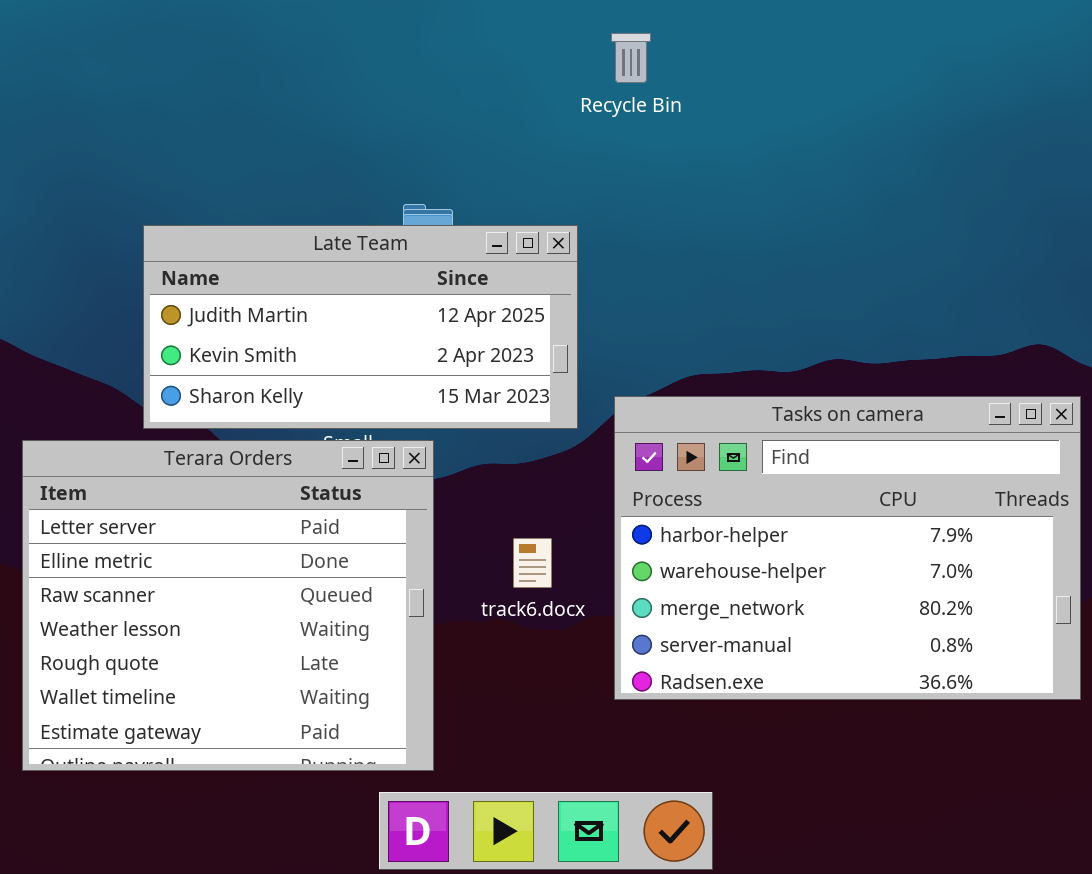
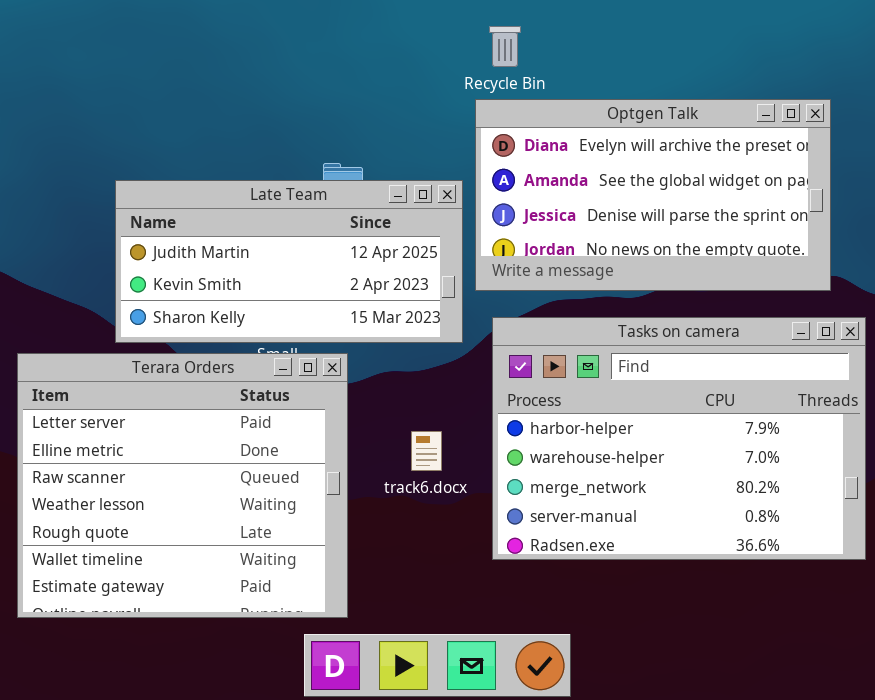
Optgen Talk: none -> [475,99,831,291], opened

